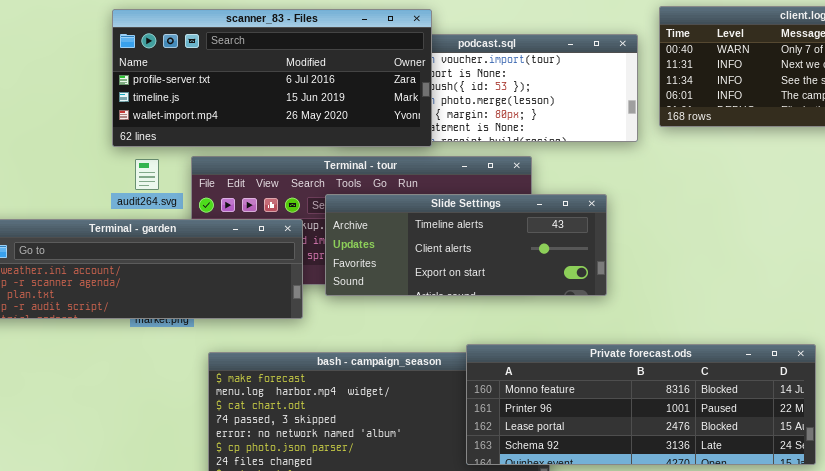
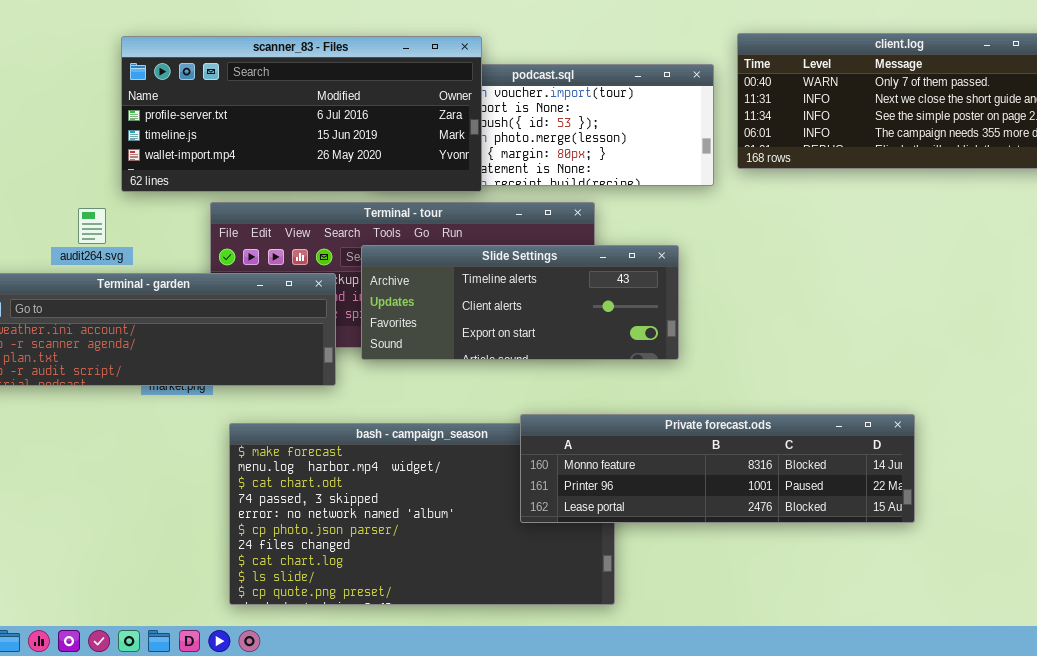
audit264.svg: [135,159,159,190] -> [78,208,106,244], moved
Private forecast.ods: [466,344,816,465] -> [520,414,915,523], resized

